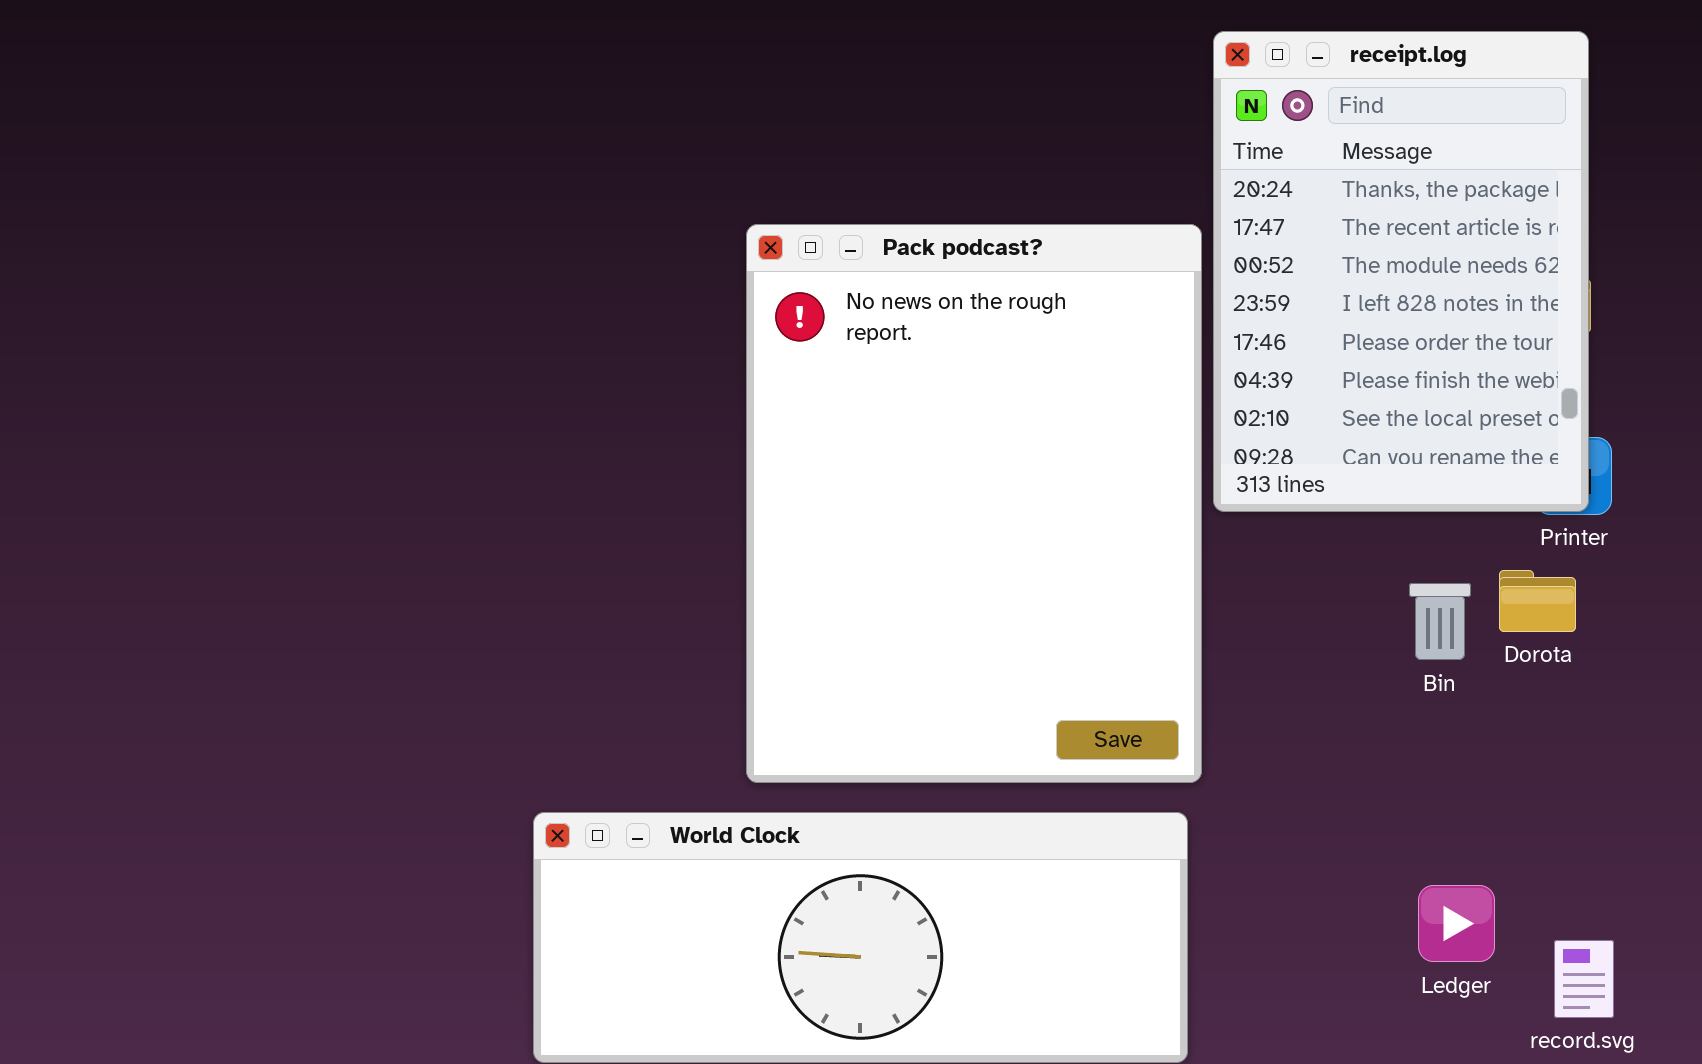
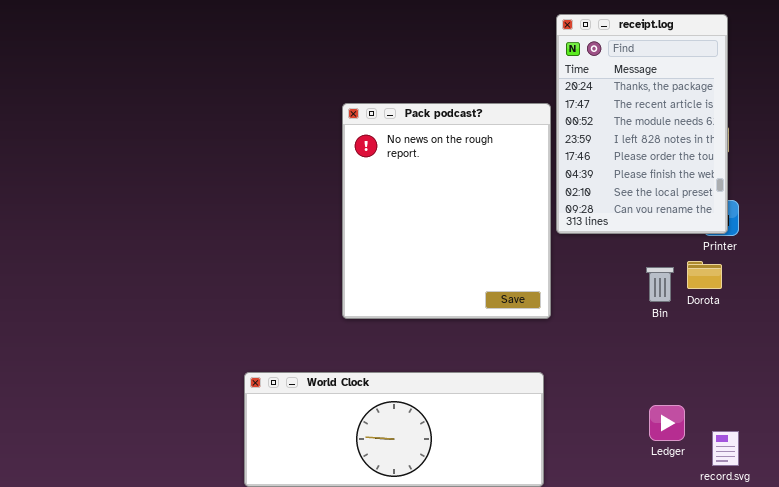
Pack podcast?: [746,224,1202,783] -> [342,103,551,319], resized

